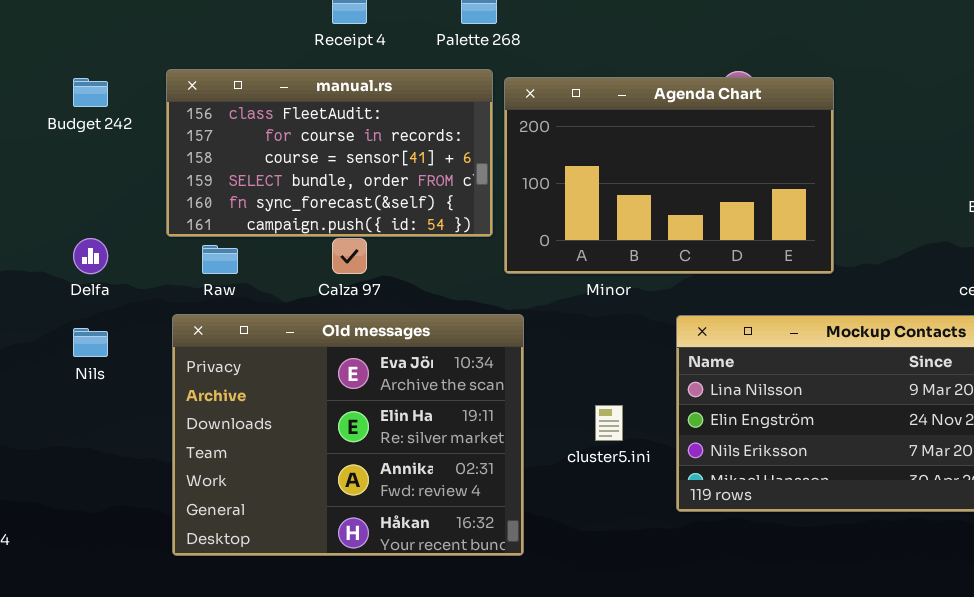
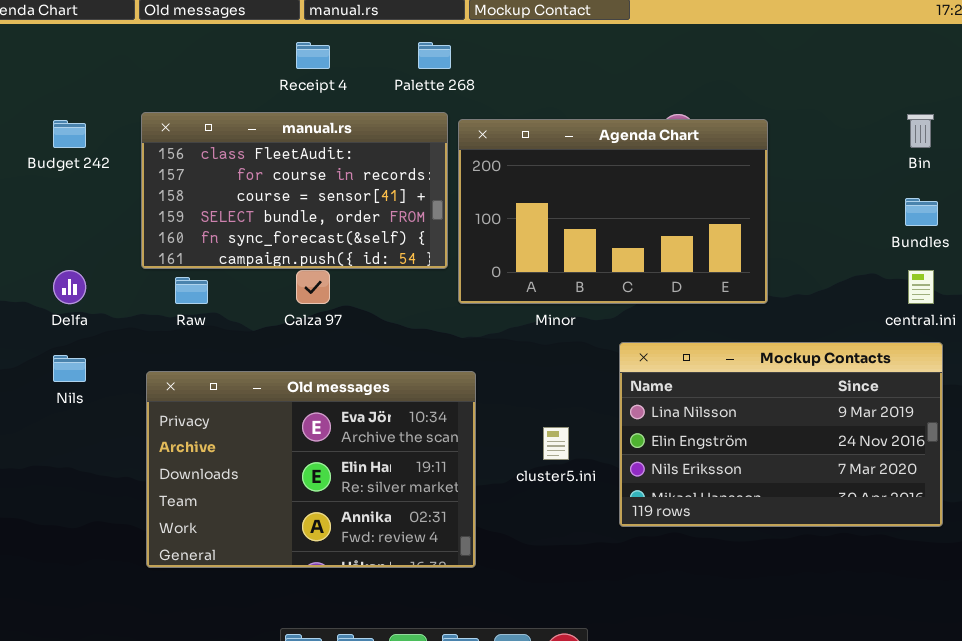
Old messages: [172,314,524,556] -> [146,371,476,568], resized

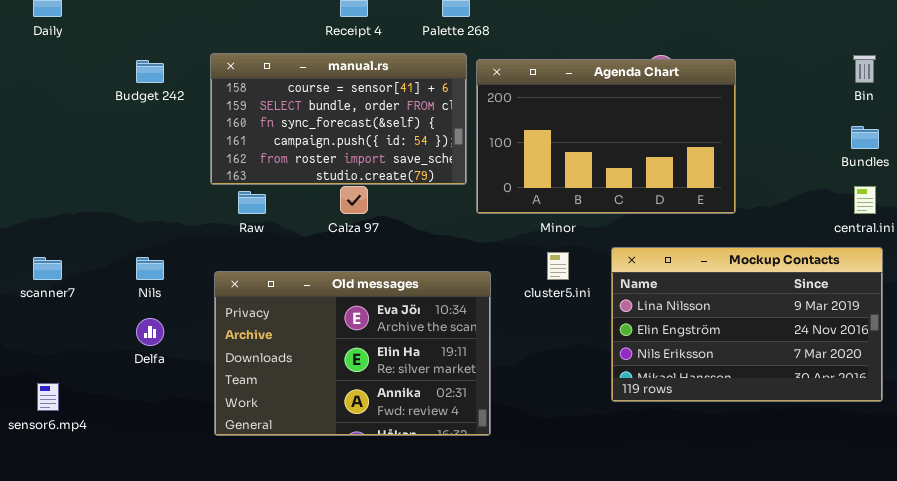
manual.rs: [141,112,448,269] -> [210,53,467,185], scrolled down 2 rows
Delfa: [53,270,86,304] -> [136,318,164,346], moved
cluster5.ini: [543,427,569,460] -> [547,252,569,280], moved

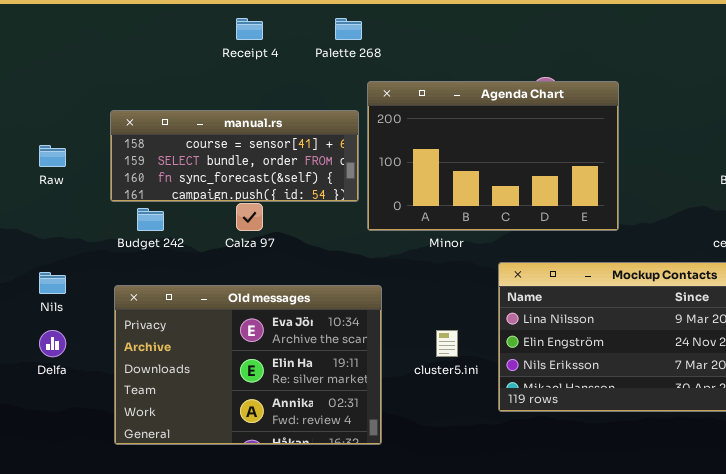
manual.rs: [210,53,467,185] -> [110,110,359,202], resized
Budget 242: [136,60,164,83] -> [137,208,164,231], moved
Raw: [238,191,266,214] -> [39,145,66,167], moved
cluster5.ini: [547,252,569,280] -> [436,330,458,357], moved

